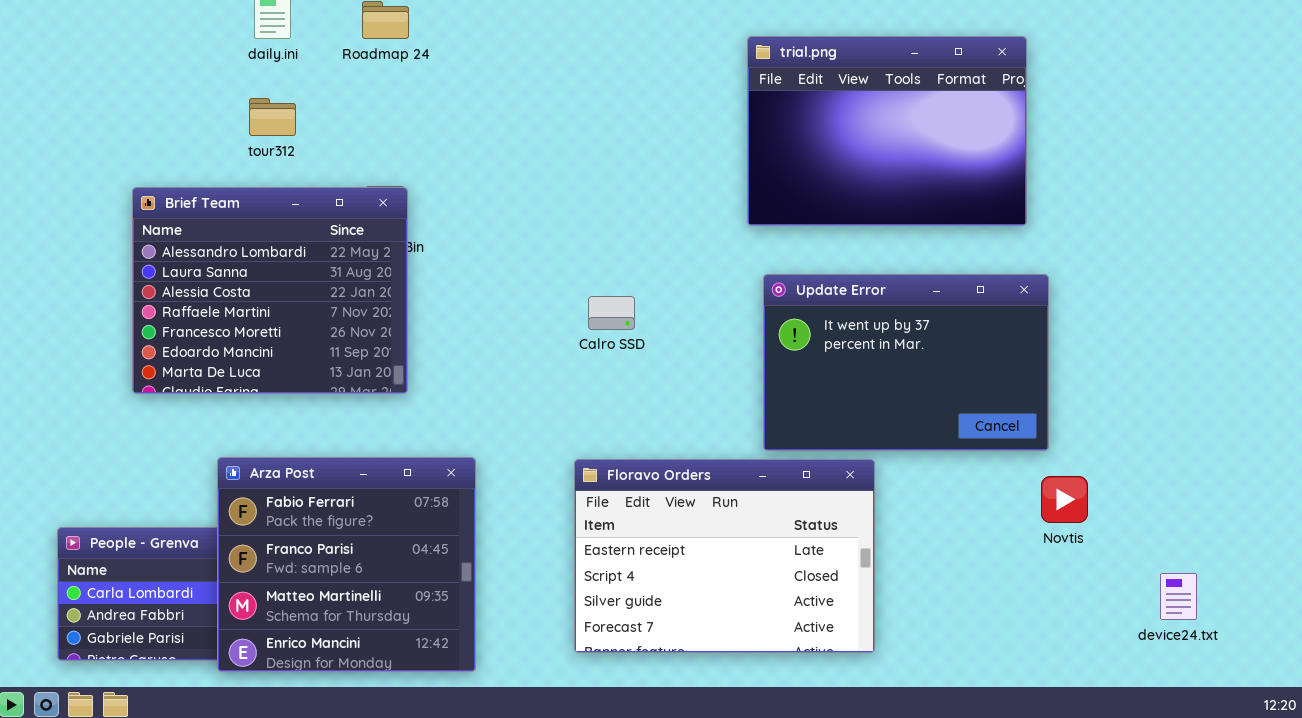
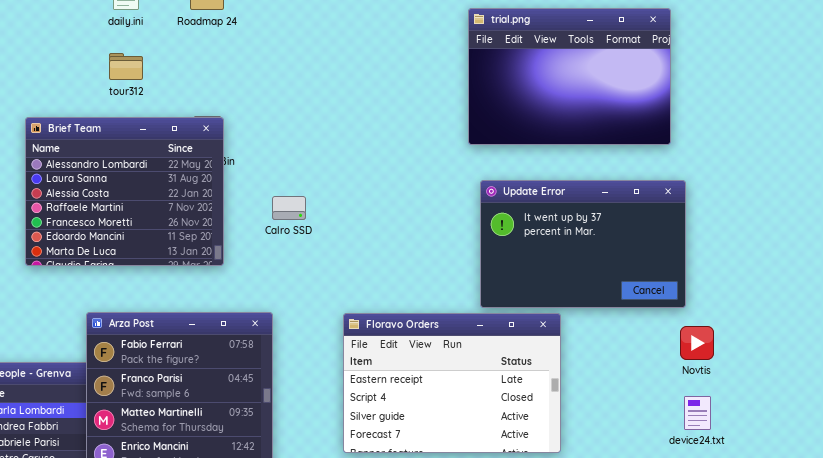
Calro SSD: [588,296,635,330] -> [272,196,306,220], moved
device24.txt: [1160,573,1197,620] -> [684,396,711,430], moved

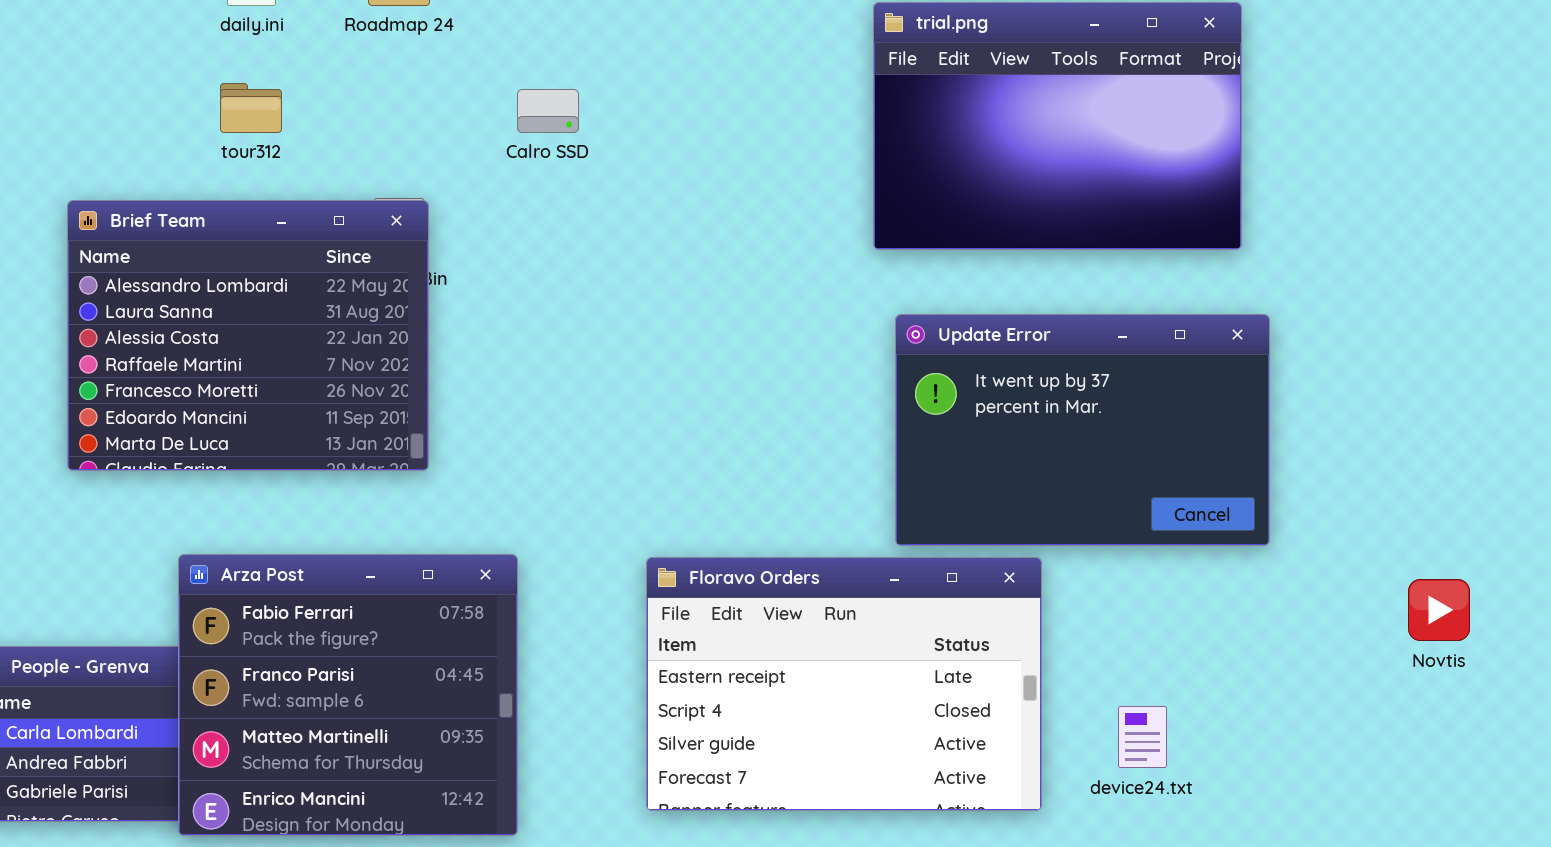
Calro SSD: [272,196,306,220] -> [517,89,579,133], moved
Novtis: [680,326,714,360] -> [1408,579,1470,641], moved
device24.txt: [684,396,711,430] -> [1118,706,1167,768], moved

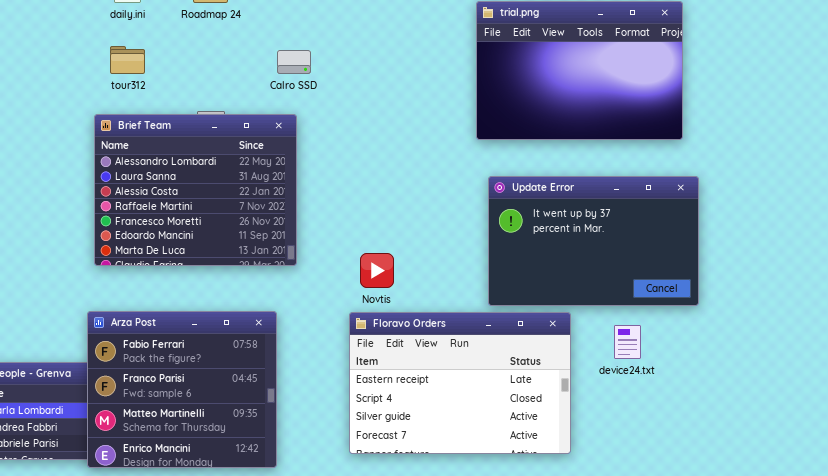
Brief Team: [67,200,429,471] -> [94,114,297,266], moved
Novtis: [1408,579,1470,641] -> [360,253,394,288], moved
device24.txt: [1118,706,1167,768] -> [614,325,641,359], moved

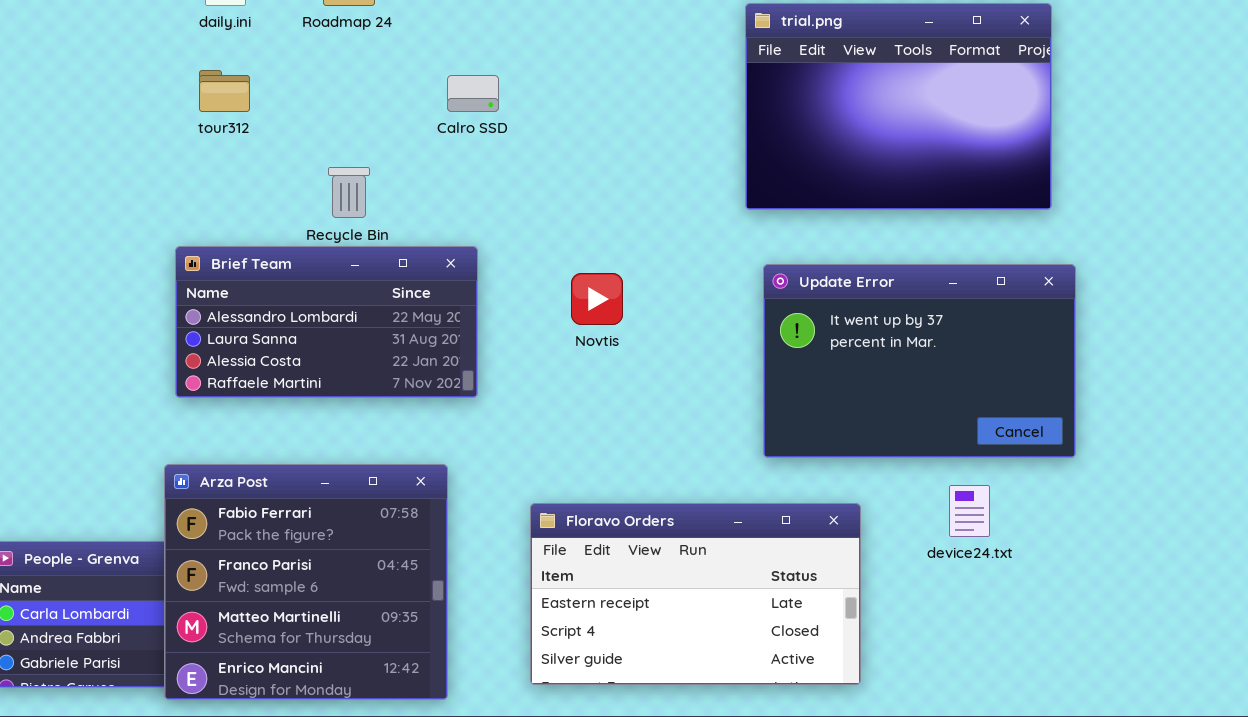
Brief Team: [94,114,297,266] -> [175,246,478,398], resized
Novtis: [360,253,394,288] -> [571,273,623,325], moved
Floravo Orders: [349,312,571,454] -> [530,503,861,685], moved, resized

